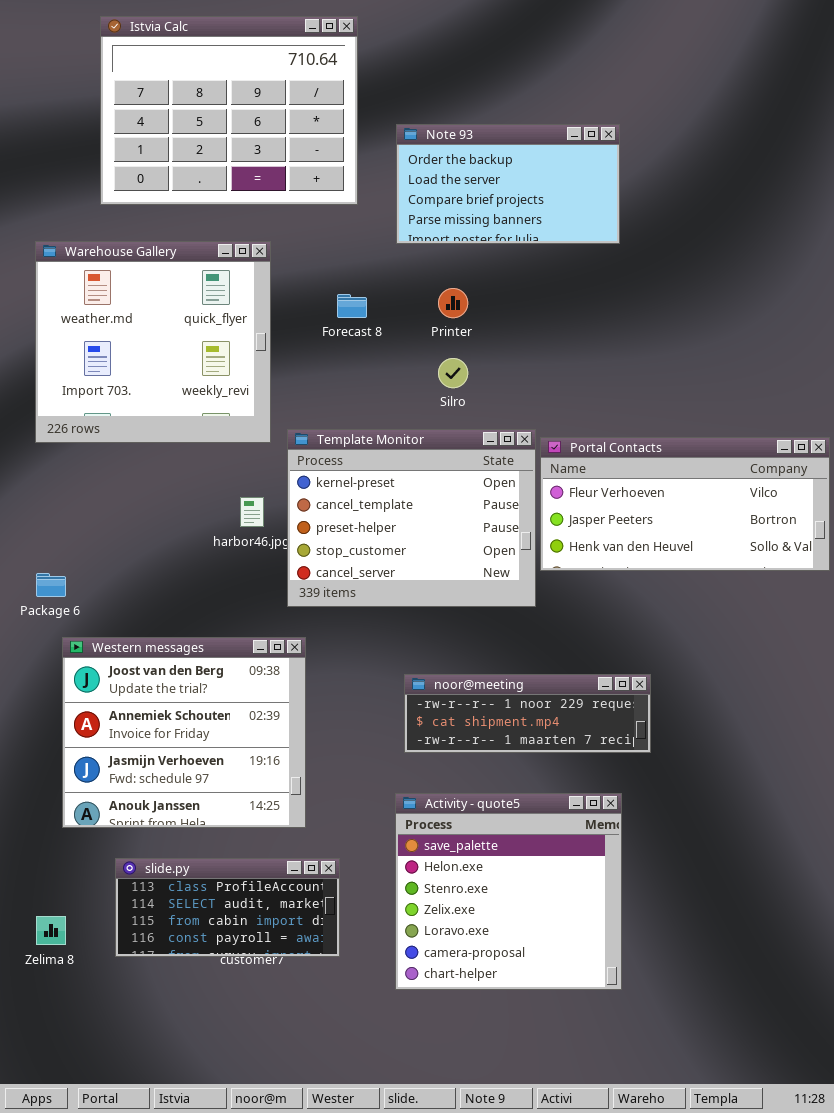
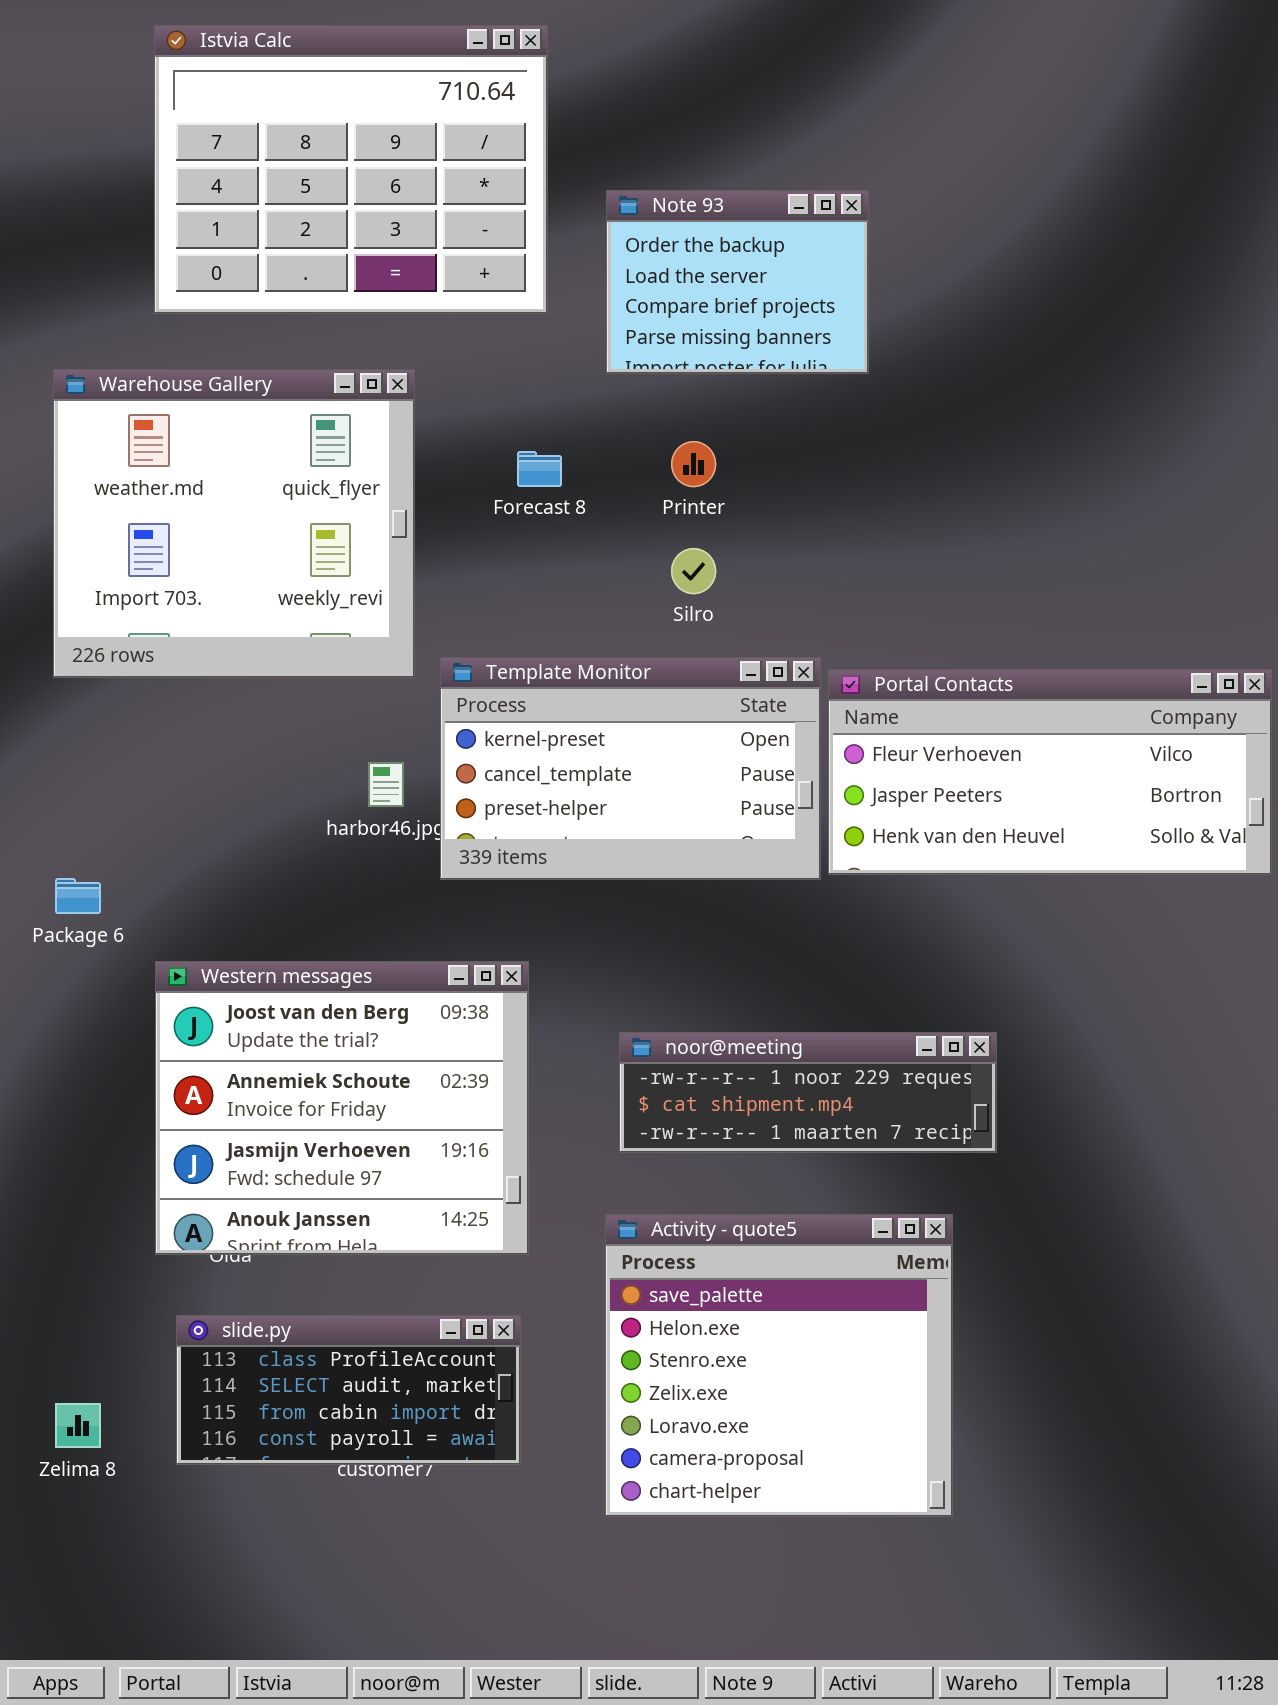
Note 93: [396,124,620,244] -> [606,190,869,374], resized
Template Monitor: [287,429,536,607] -> [440,657,821,880], resized
Western messages: [62,637,306,828] -> [155,961,529,1255], moved

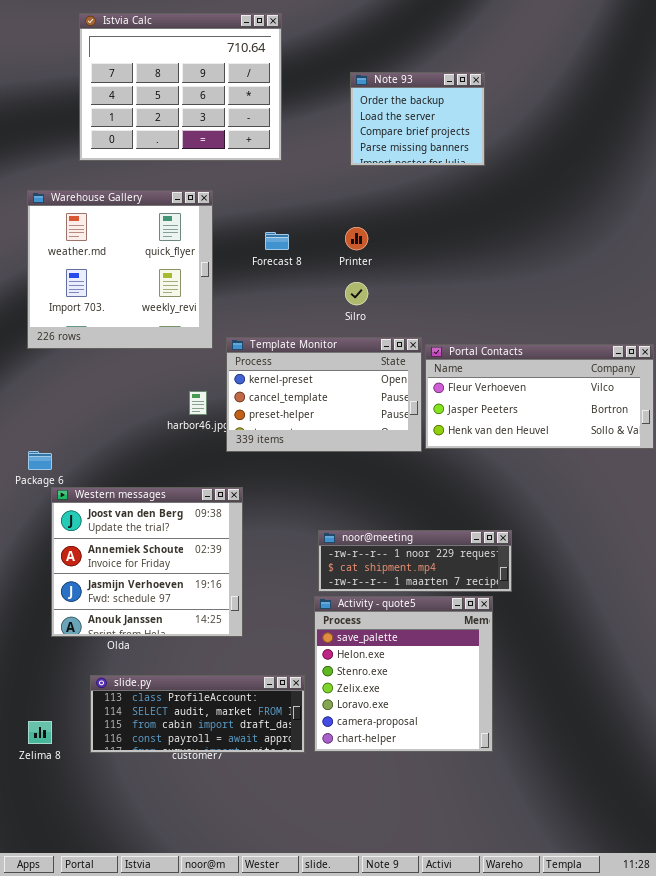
Note 93: [606,190,869,374] -> [350,72,485,166], moved
Western messages: [155,961,529,1255] -> [51,487,243,637], moved
Activity - quote5: [605,1214,953,1517] -> [314,596,493,752], moved
slide.py: [176,1315,521,1465] -> [90,675,305,753], resized

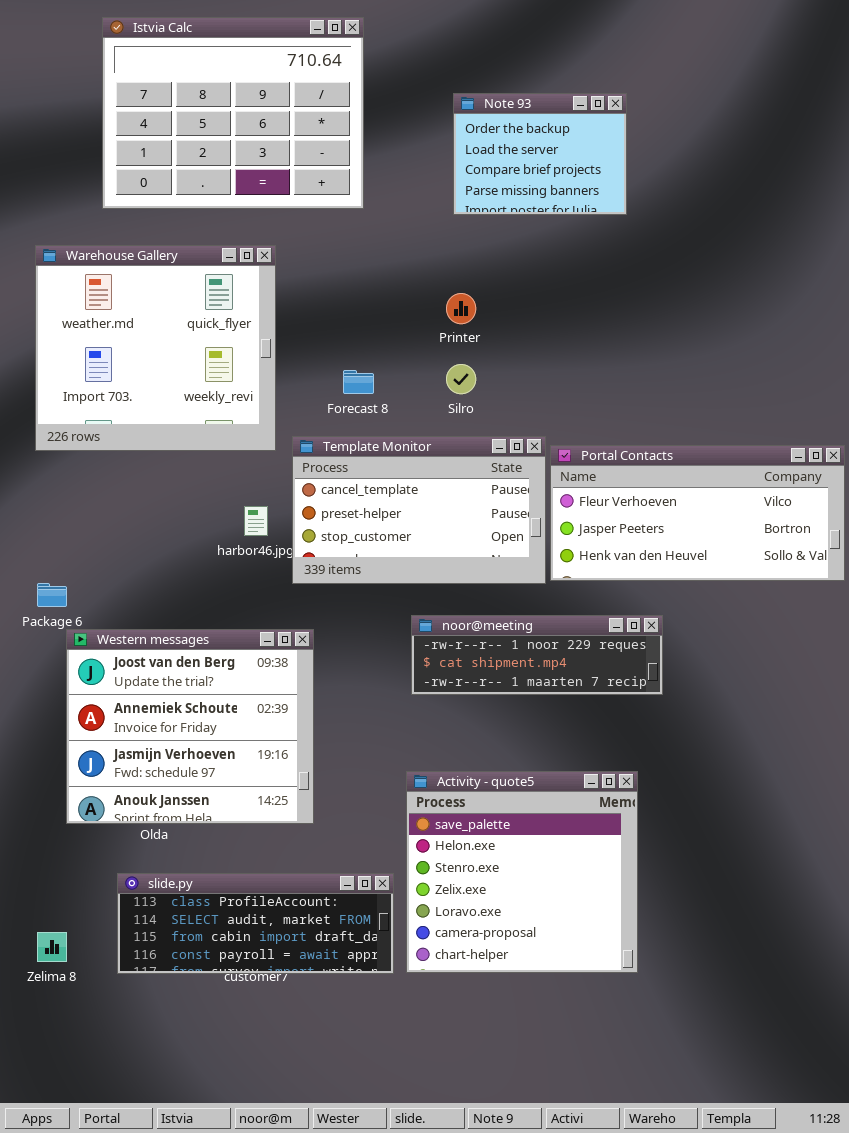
Forecast 8: [265,232,289,250] -> [343,370,374,394], moved
Template Monitor: [226,337,422,452] -> [292,436,546,584], scrolled down 1 row
noor@meeting: [318,530,512,592] -> [411,615,663,695], moved

